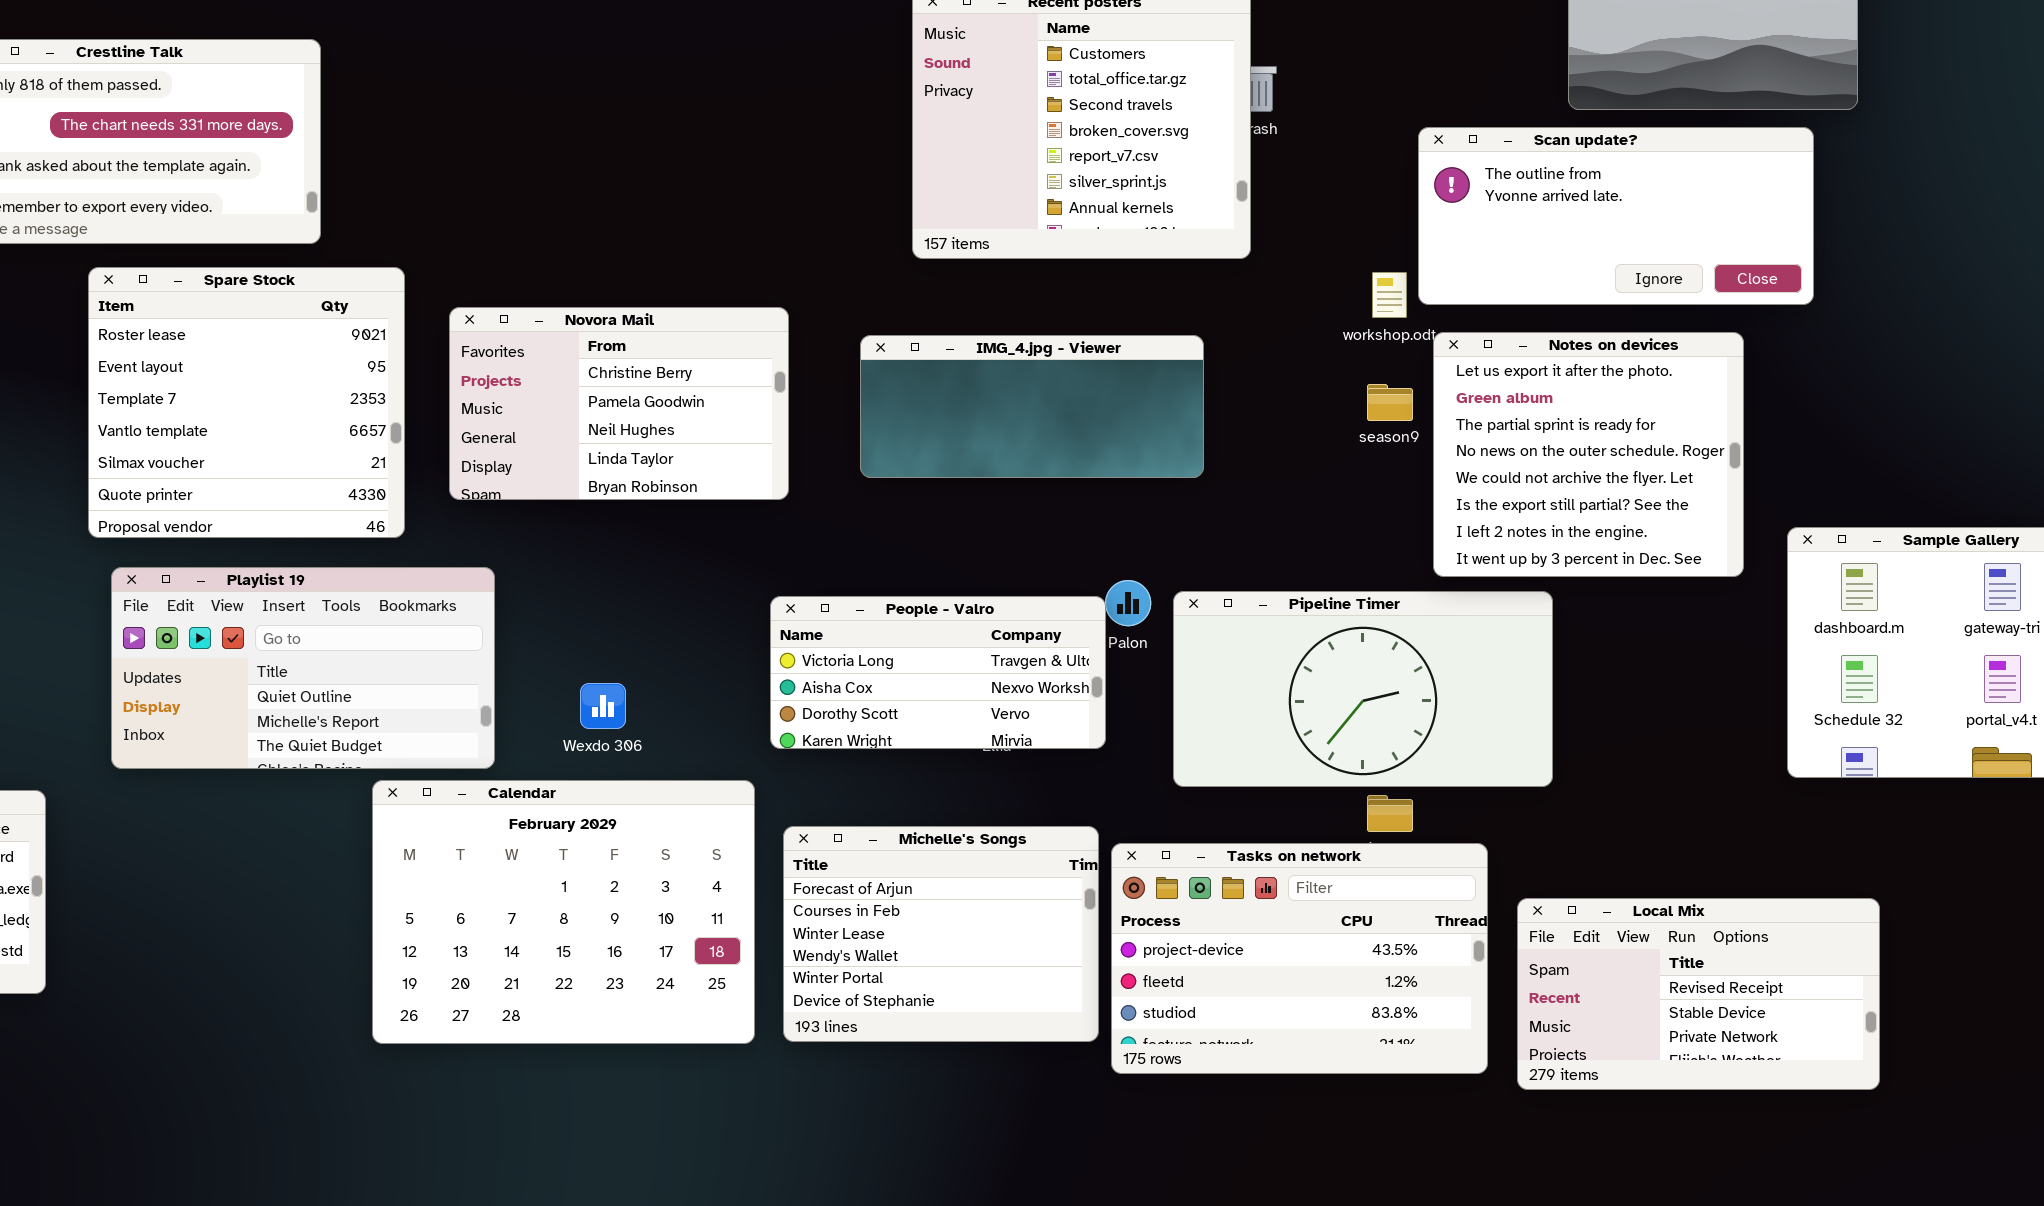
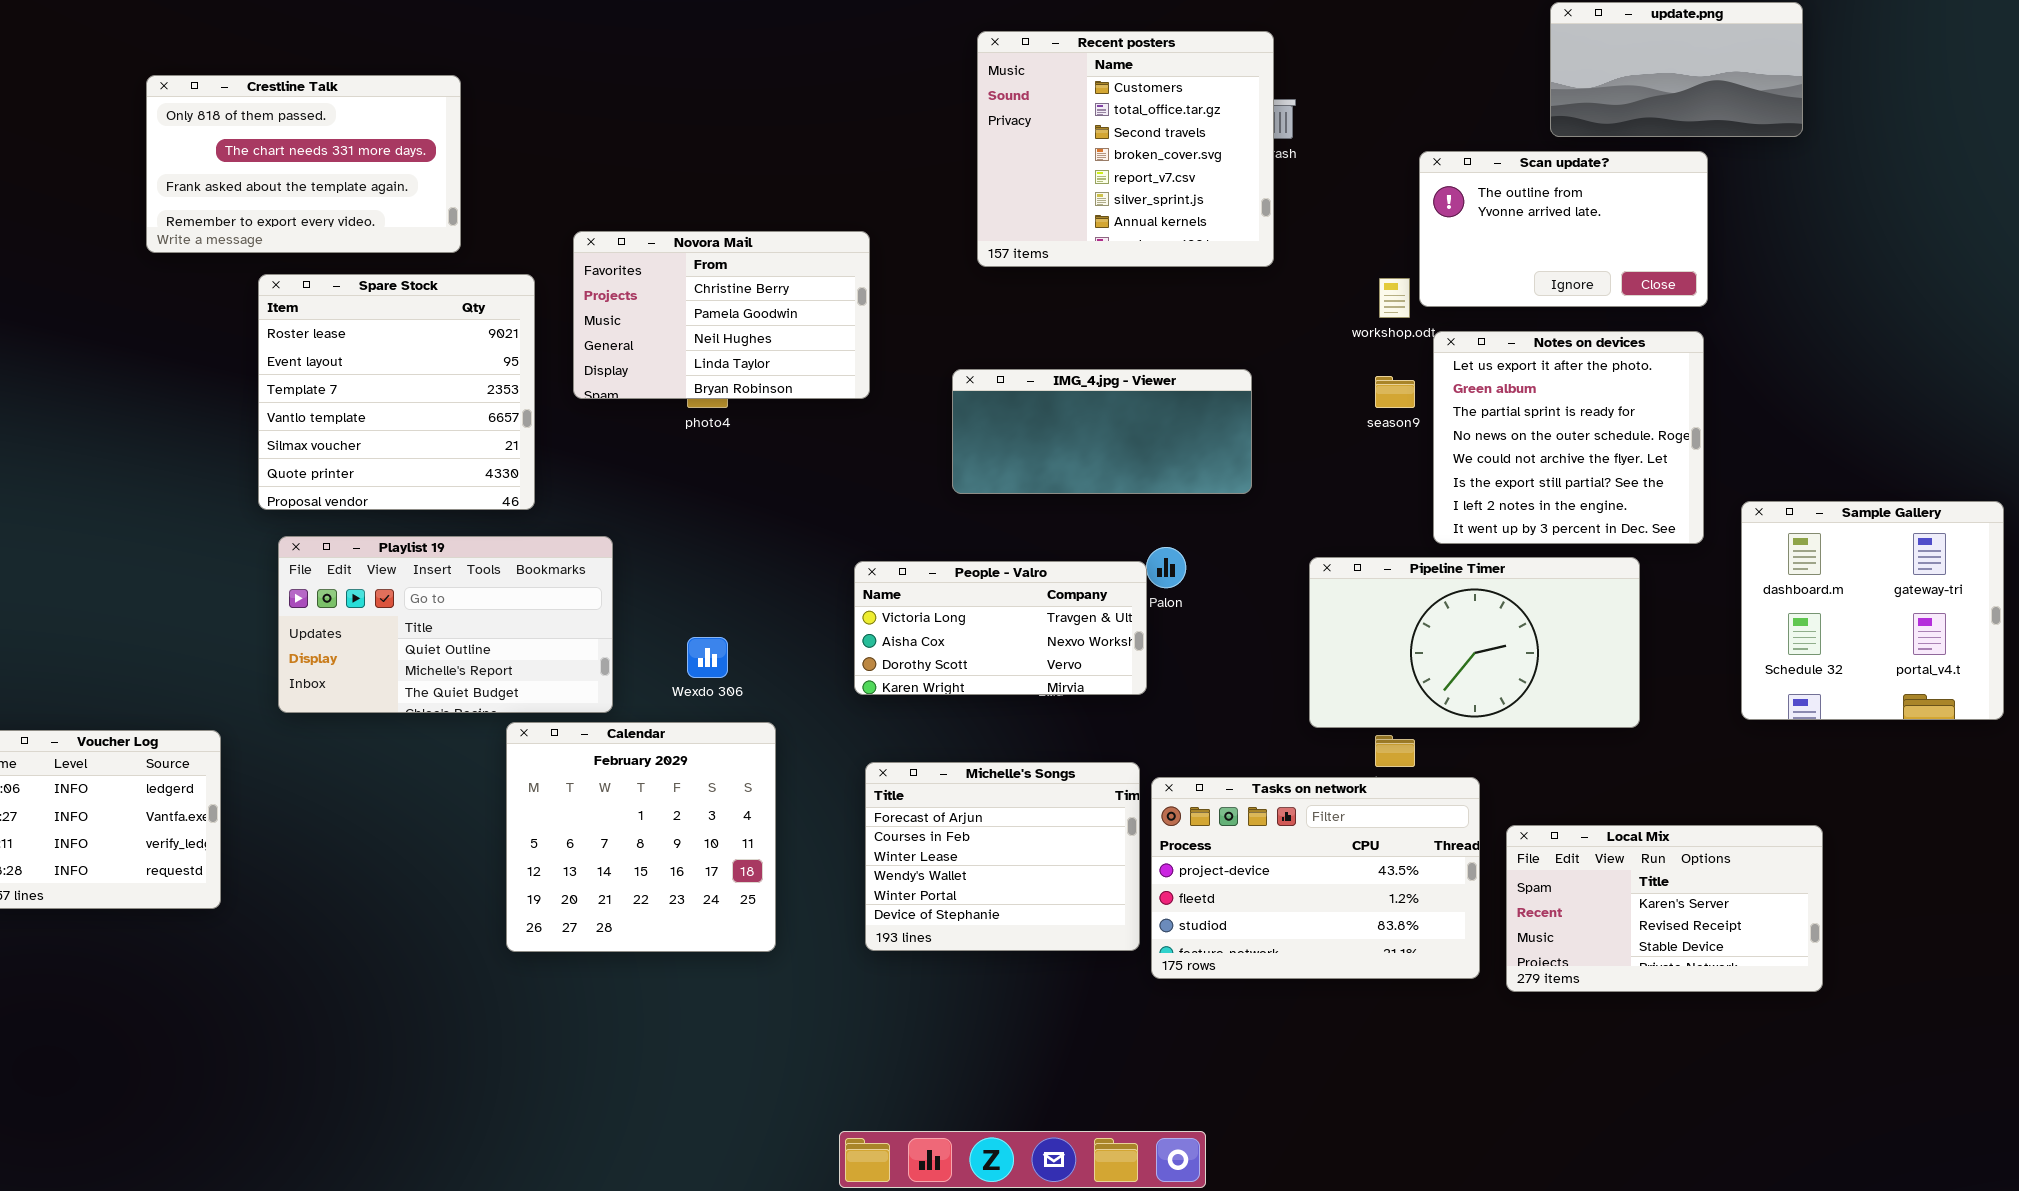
Scan update?: [1418,127,1814,305] -> [1419,151,1708,307], resized
Novora Mail: [449,307,789,500] -> [573,231,870,399], moved
IMG_4.jpg - Viewer: [860,335,1204,478] -> [952,369,1252,494], moved
Pipeline Timer: [1173,591,1553,787] -> [1309,557,1640,728], moved
Calendar: [372,780,755,1044] -> [506,722,776,952], resized
Local Mix: [1517,898,1880,1090] -> [1506,825,1823,992], scrolled up 1 row

